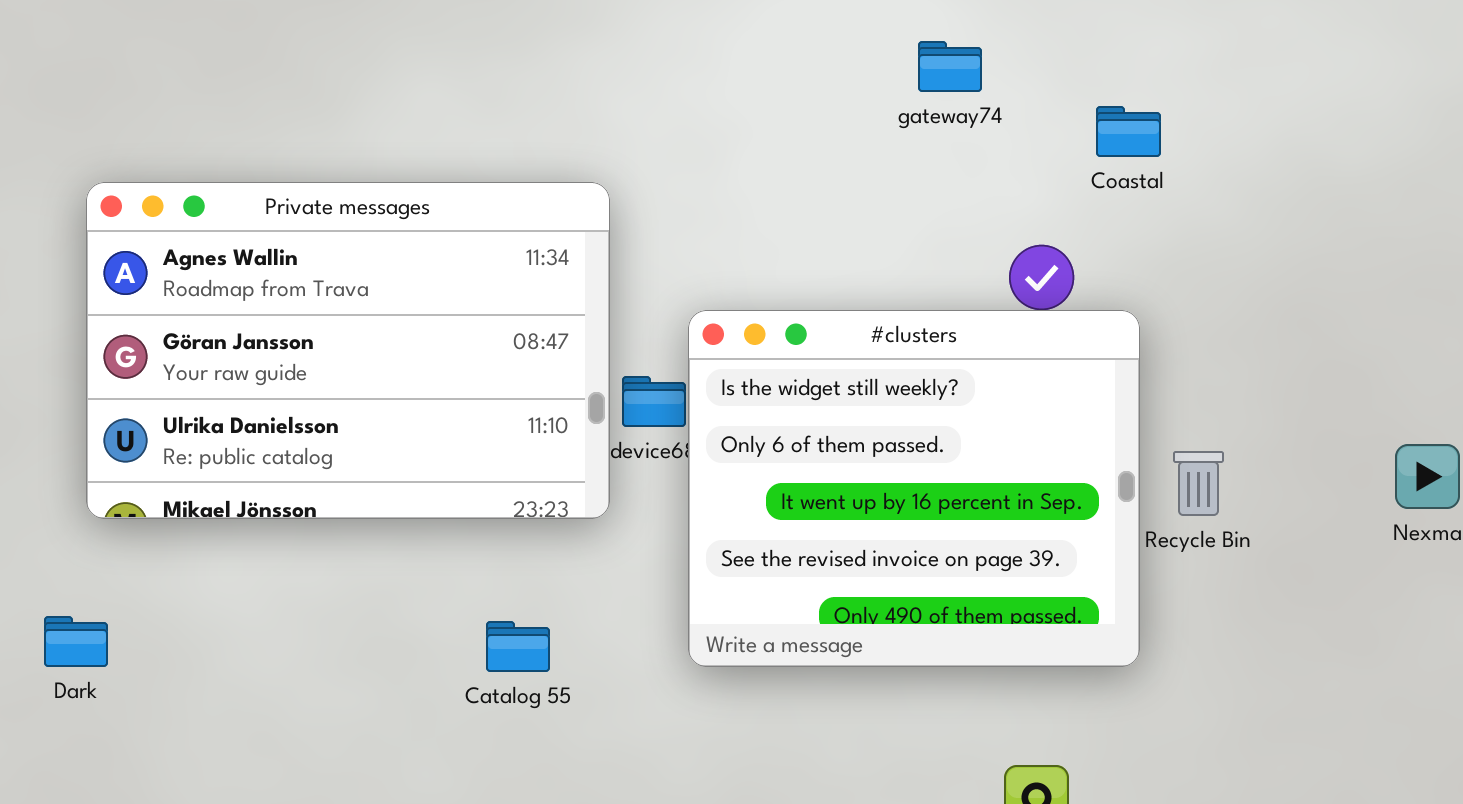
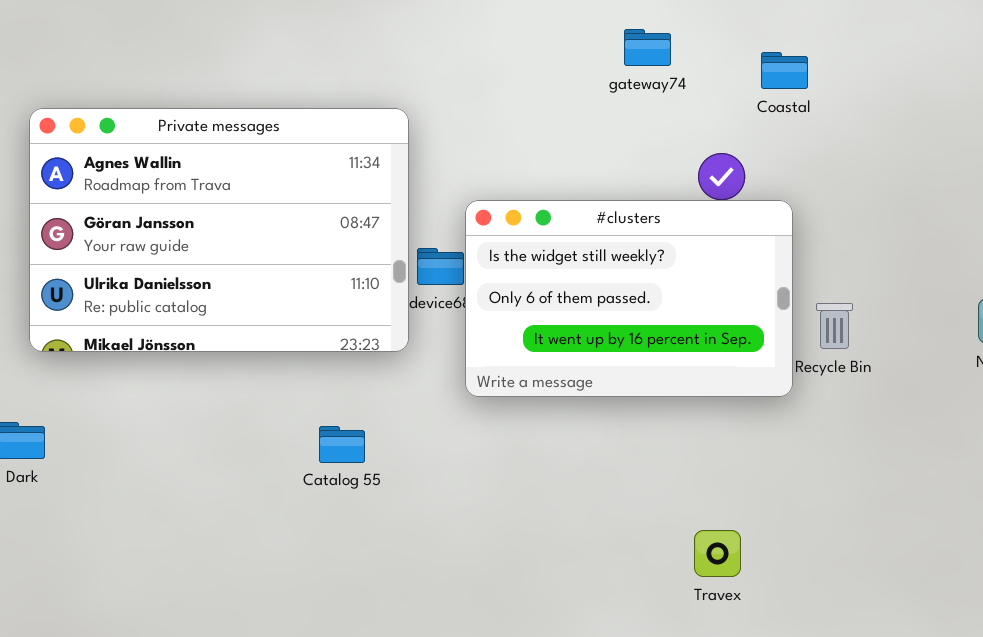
gateway74: [918,41,982,92] -> [624,29,671,66], moved
#clusters: [688,310,1140,667] -> [465,200,793,397], resized

